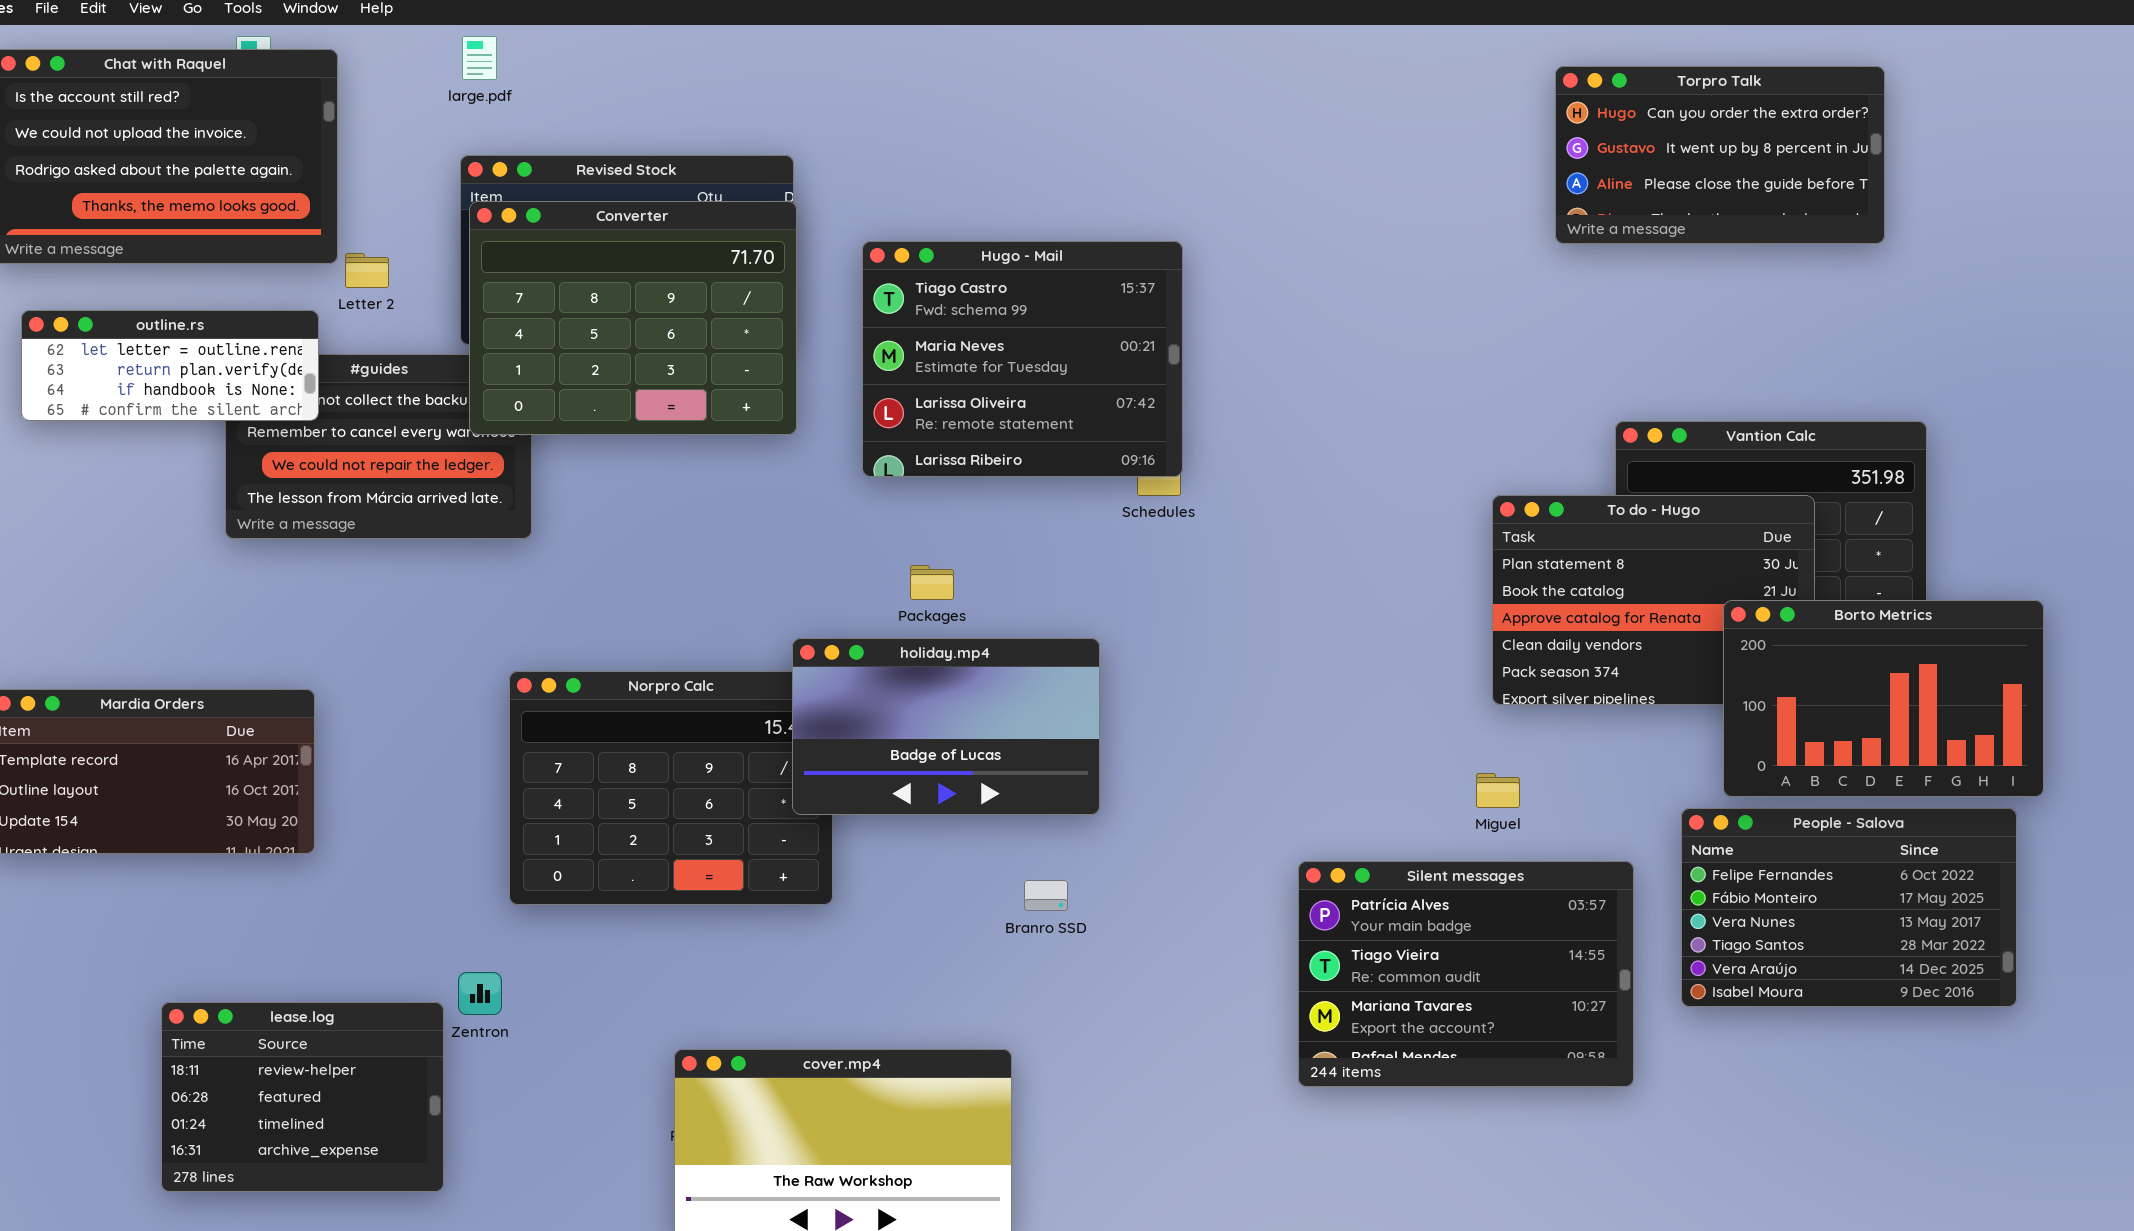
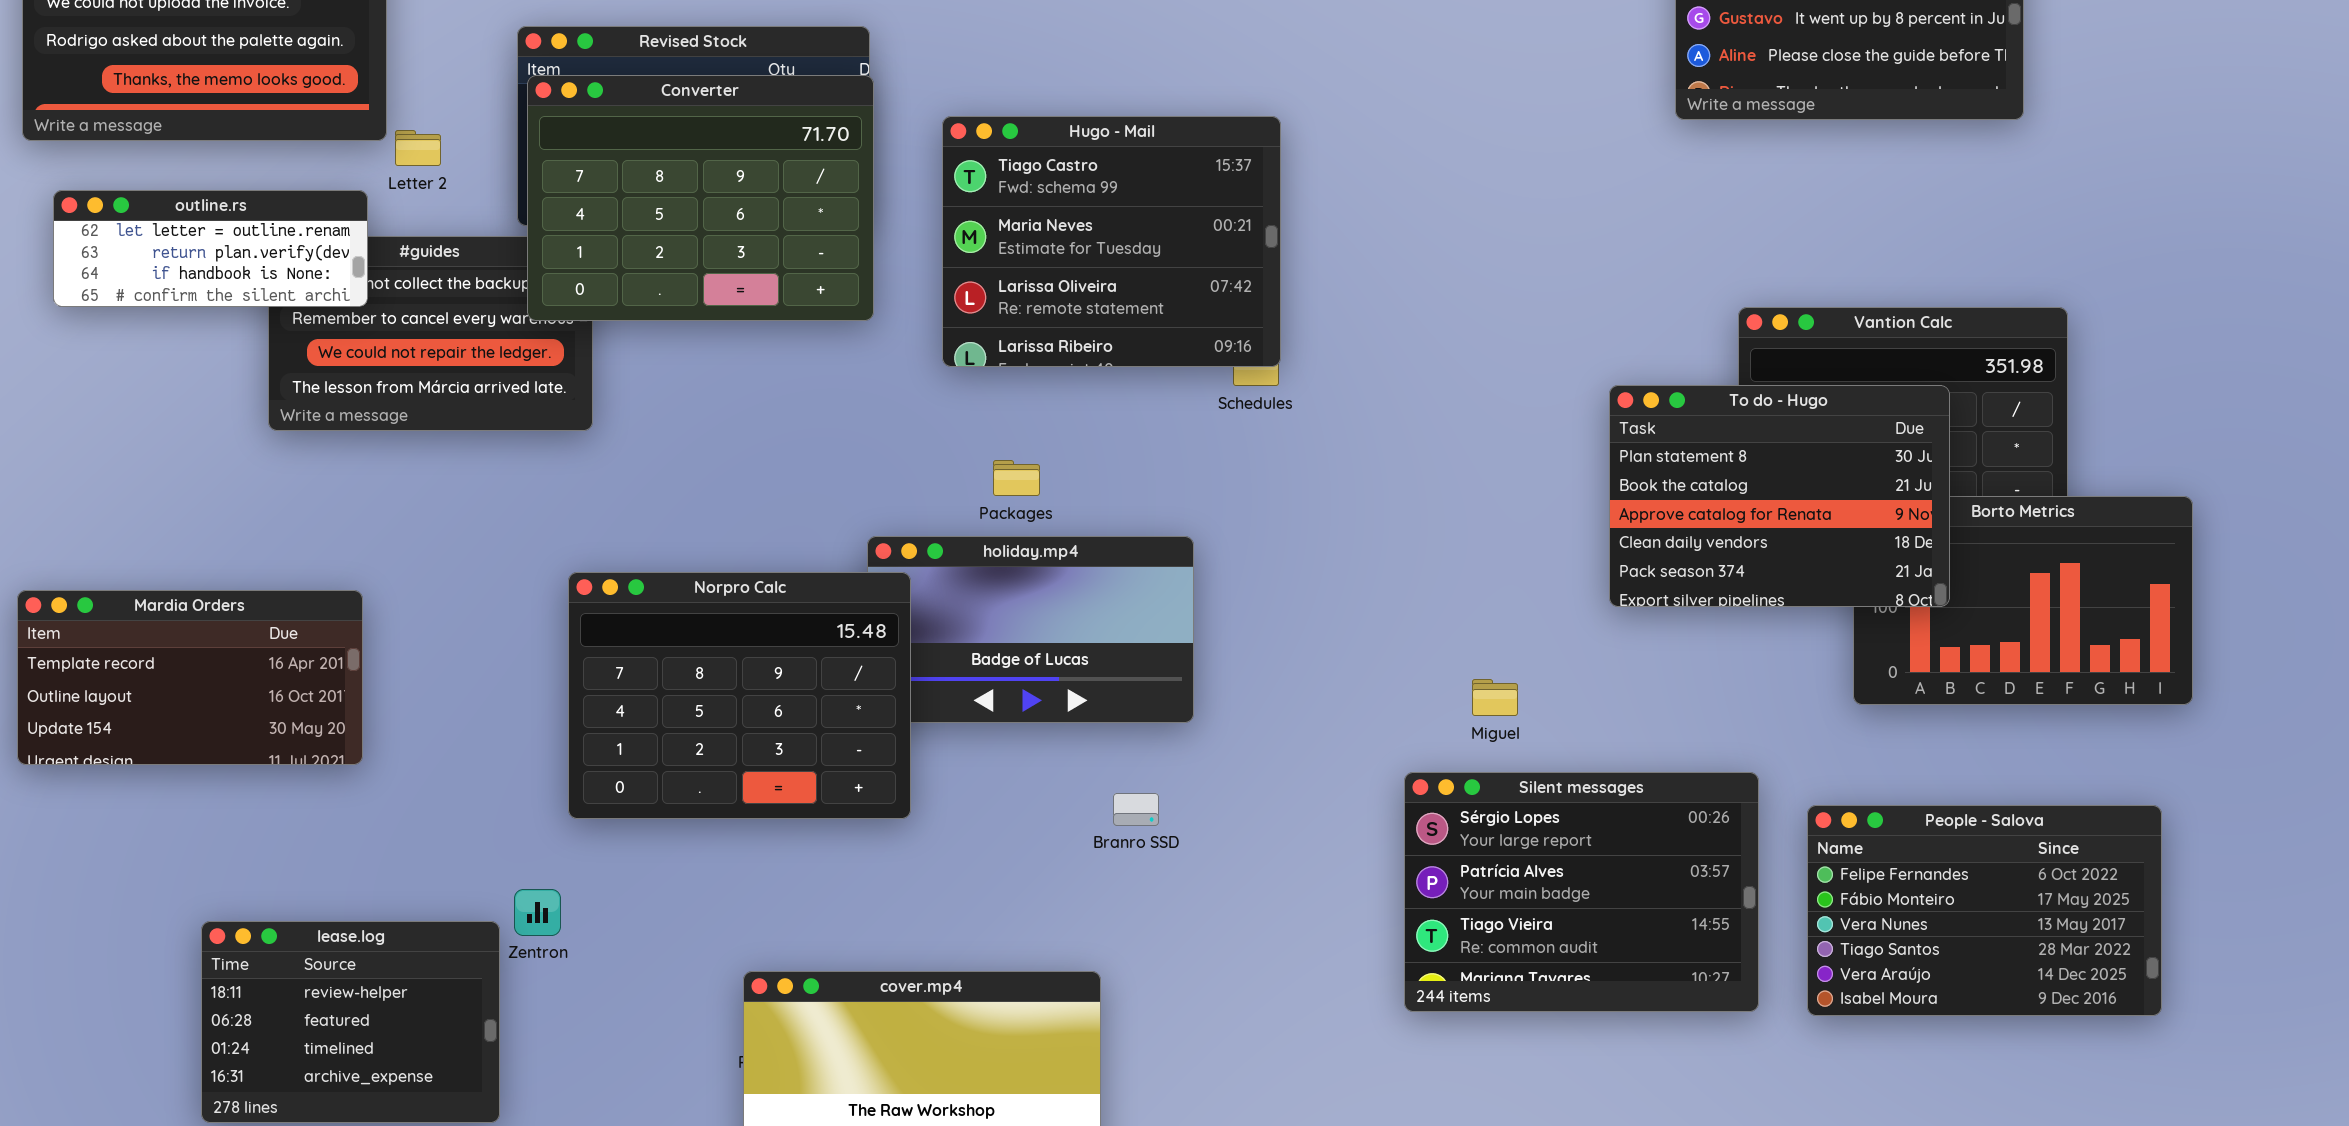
To do - Hugo: [1492,495,1815,705] -> [1609,385,1950,607], raised
Norpro Calc: [509,671,833,905] -> [568,572,911,819], raised
Miguel: [1476,773,1520,808] -> [1472,679,1518,716], moved
People - Salova: [1681,808,2017,1007] -> [1807,805,2162,1016], moved
Silent messages: [1298,861,1634,1087] -> [1404,772,1759,1012], scrolled up 1 row

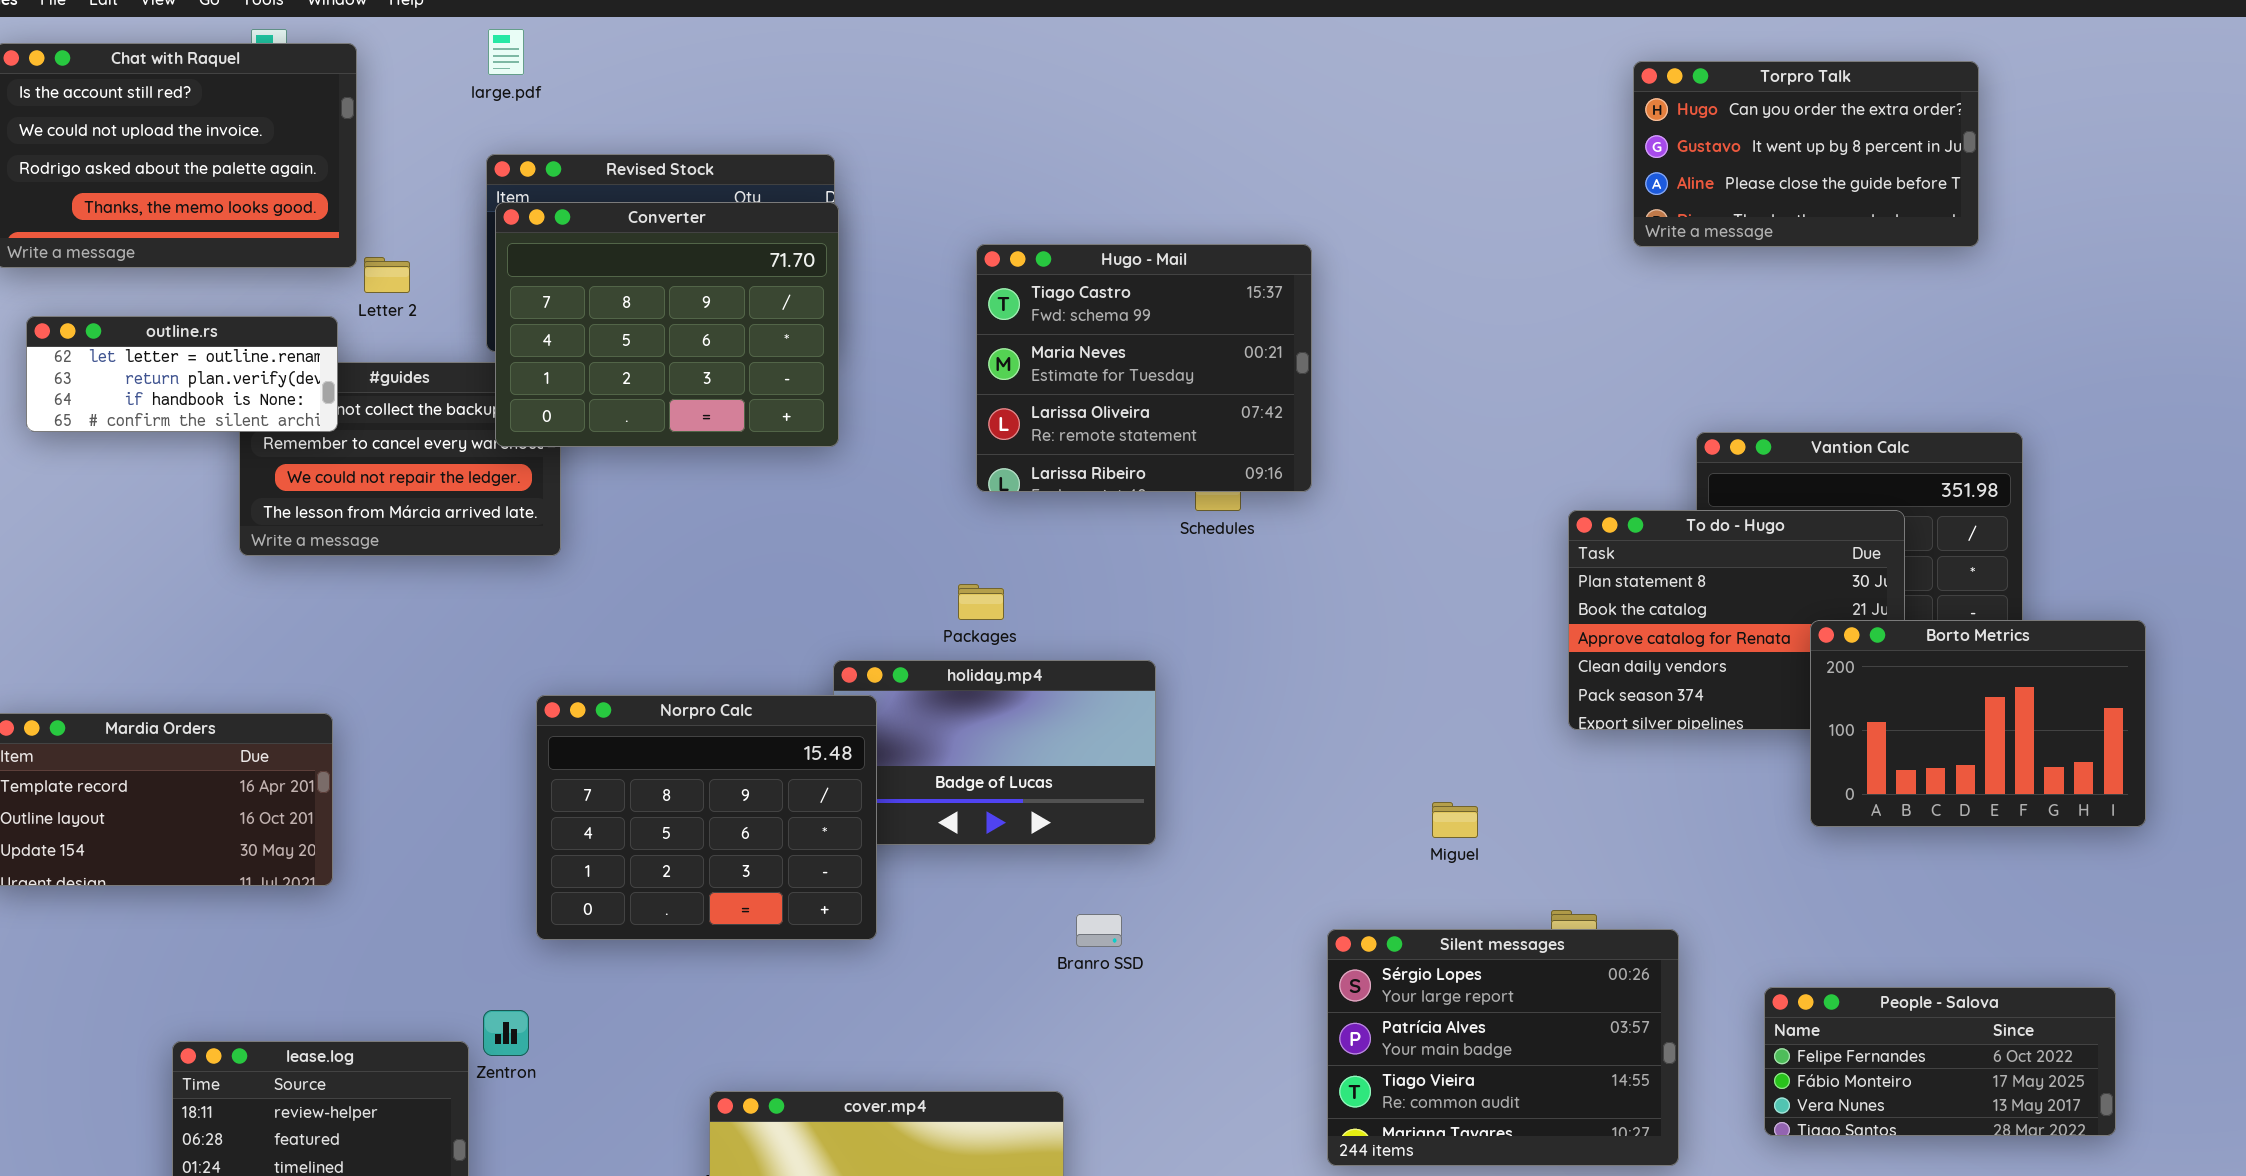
Hugo - Mail: [942,116,1281,367] -> [976,244,1312,492], moved
Borto Metrics: [1853,496,2193,705] -> [1810,620,2146,827], raised
Silent messages: [1404,772,1759,1012] -> [1327,929,1679,1166], moved
People - Salova: [1807,805,2162,1016] -> [1764,987,2116,1136], resized

